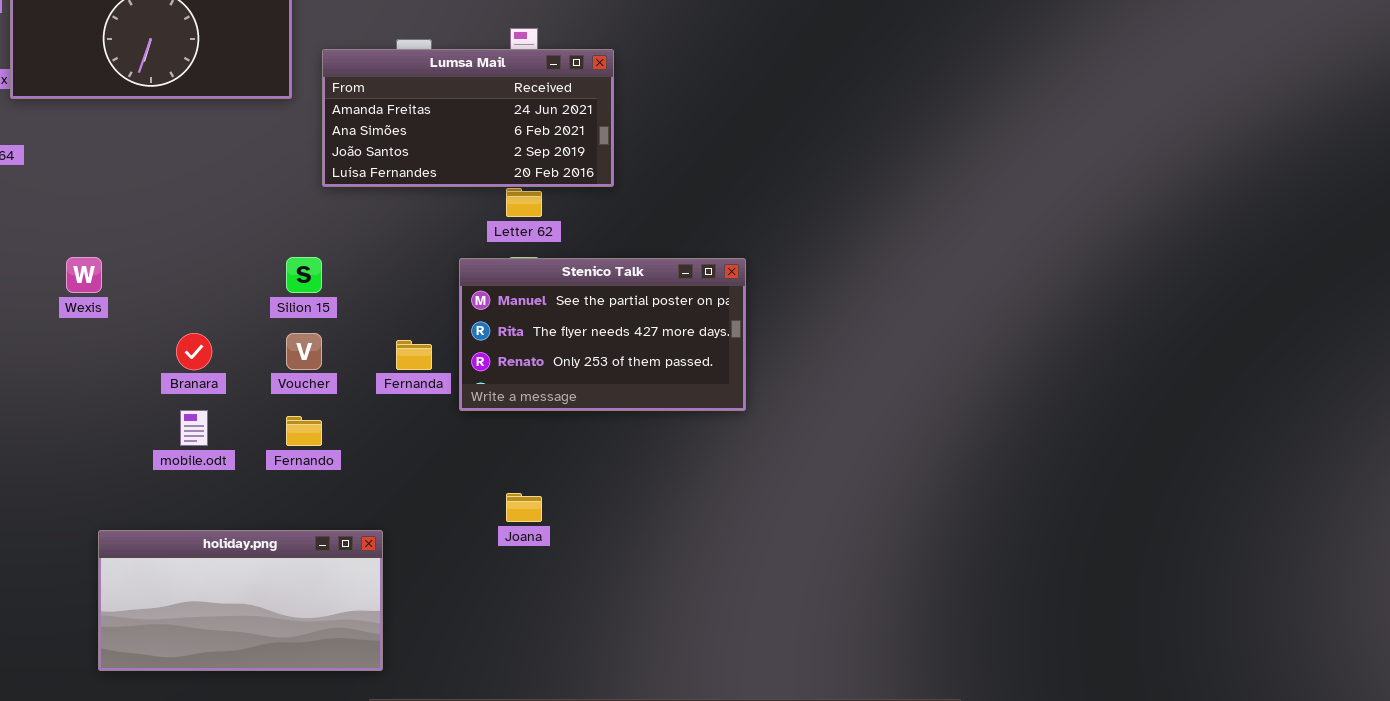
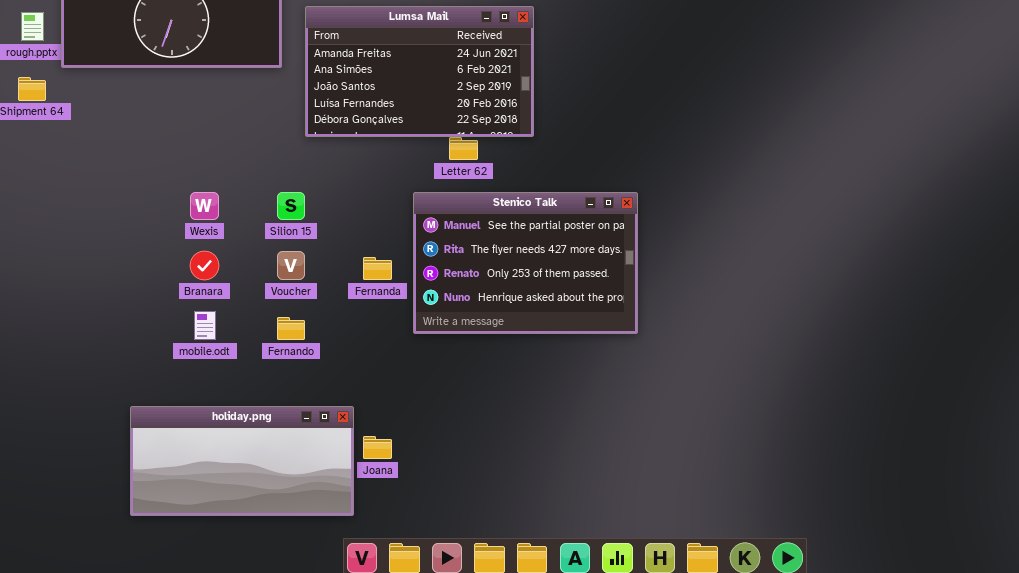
Lumsa Mail: [322,49,614,187] -> [305,6,534,137], resized
Wexis: [66,257,102,293] -> [190,192,219,220], moved
Stenico Talk: [459,258,746,411] -> [413,192,638,334], resized
Joana: [506,493,542,522] -> [363,436,392,459], moved

